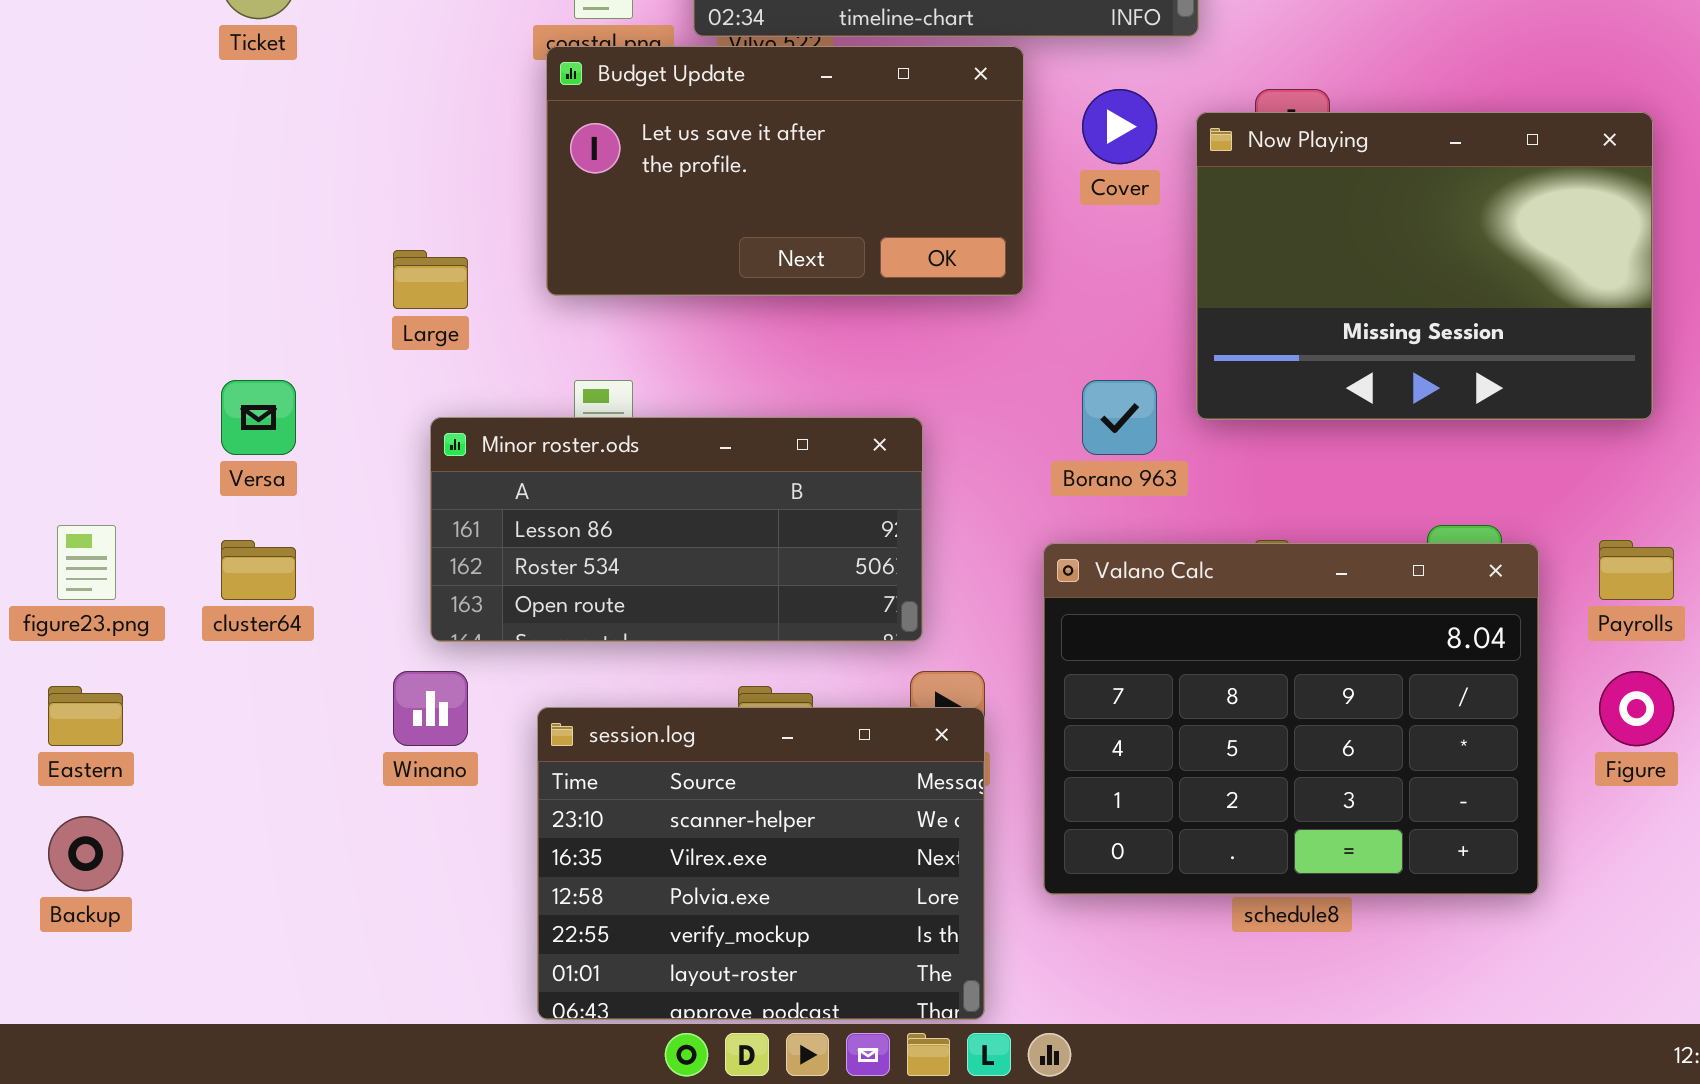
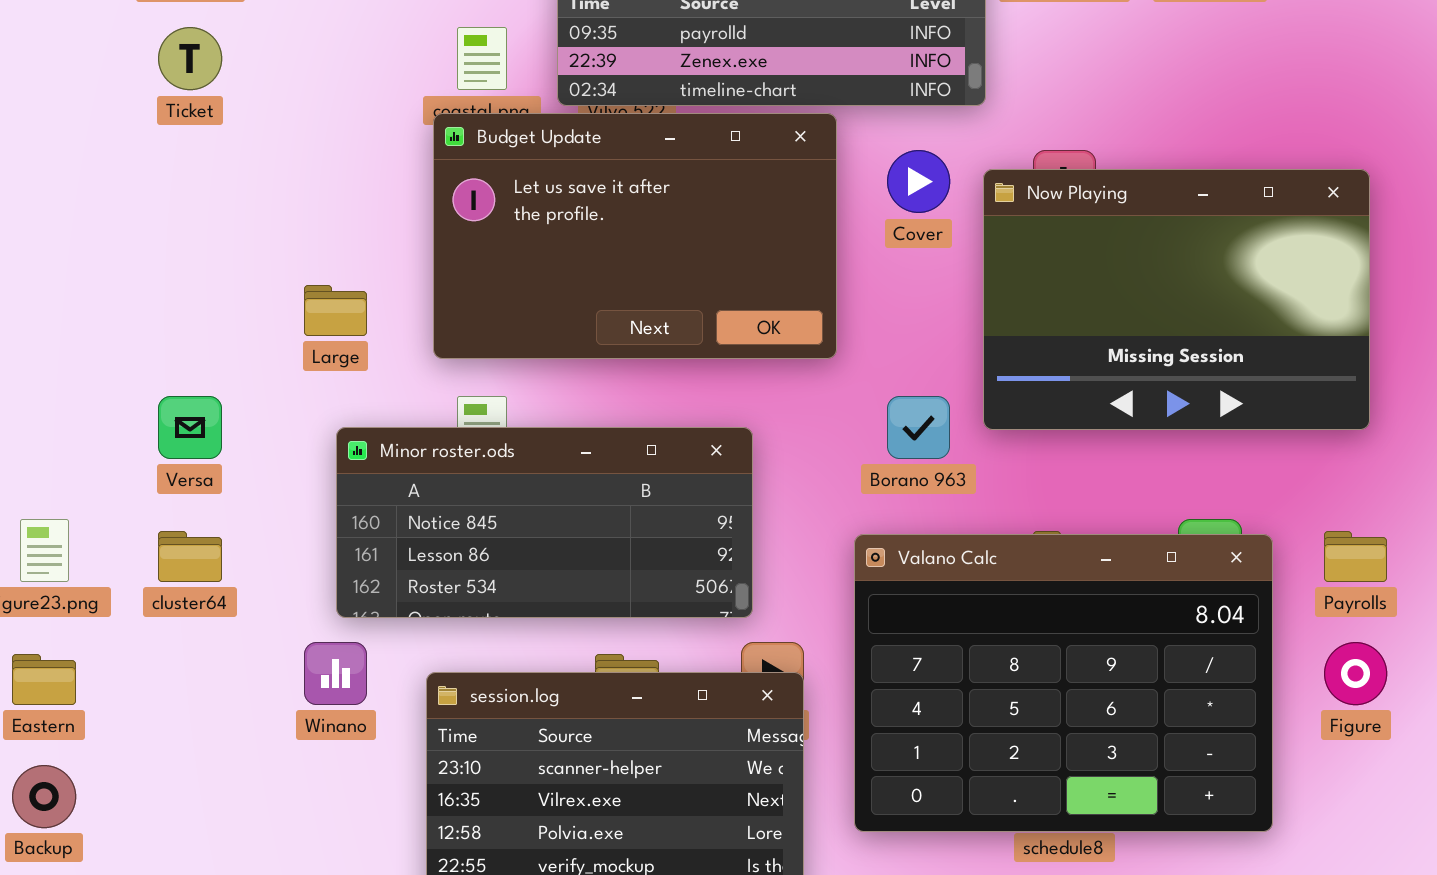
Budget Update: [546,46,1024,296] -> [433,113,837,359], resized
Minor roster.ods: [430,417,923,642] -> [336,427,753,618], scrolled up 1 row

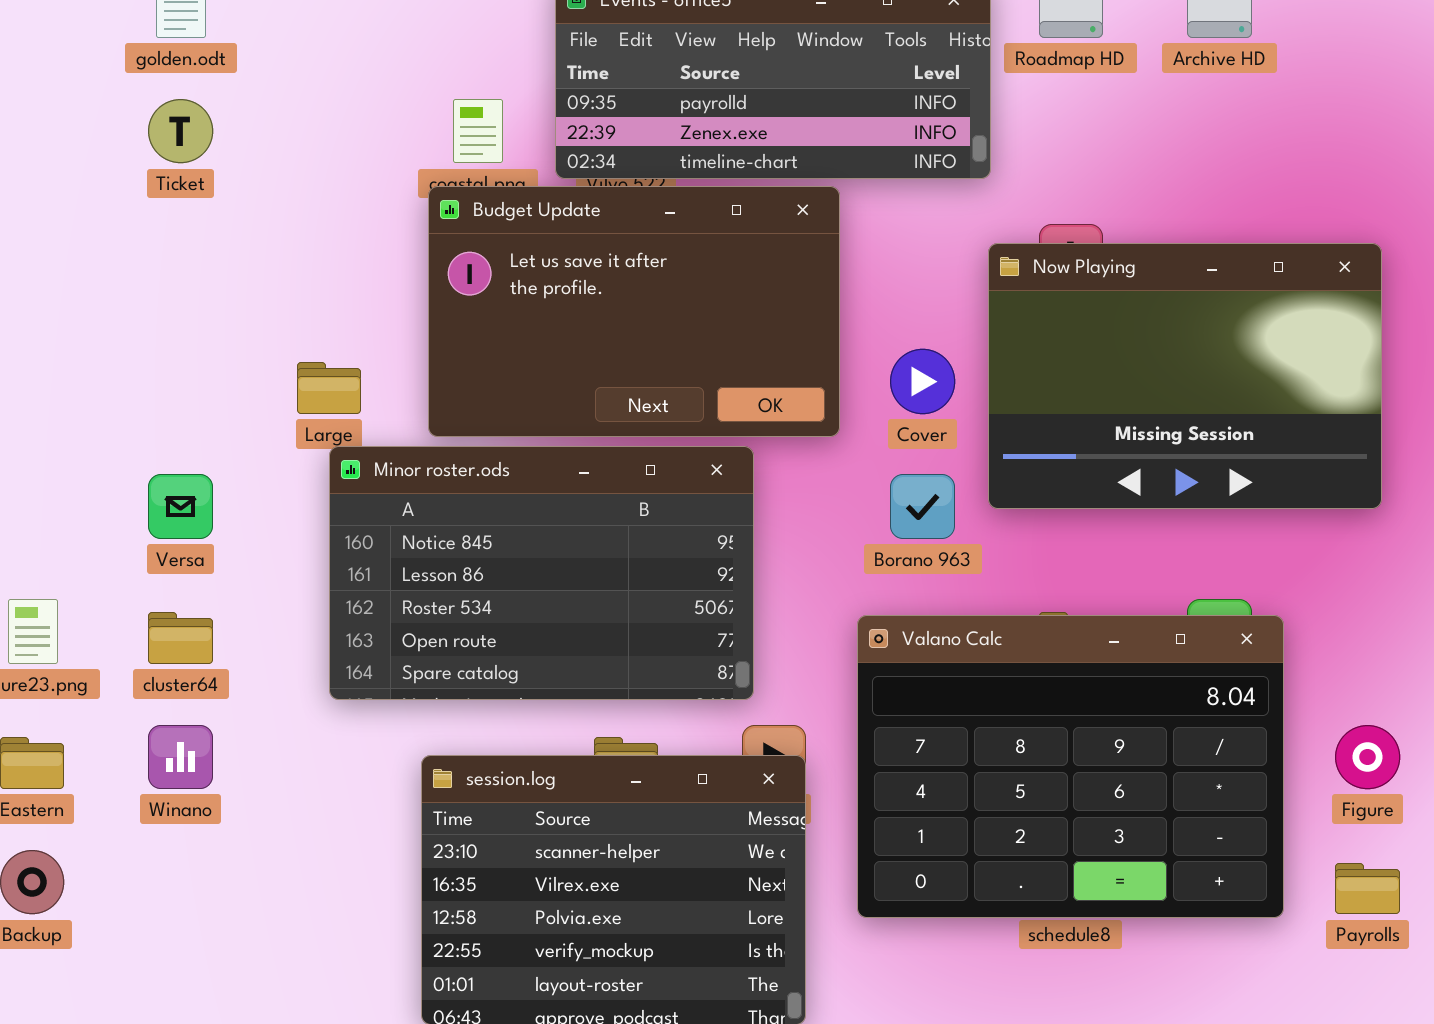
Cover: [887,150,950,213] -> [890,349,955,414], moved
Minor roster.ods: [336,427,753,618] -> [329,446,754,700], resized
Payrolls: [1324,531,1387,582] -> [1335,863,1400,914], moved
Winano: [304,642,367,705] -> [148,725,213,789], moved

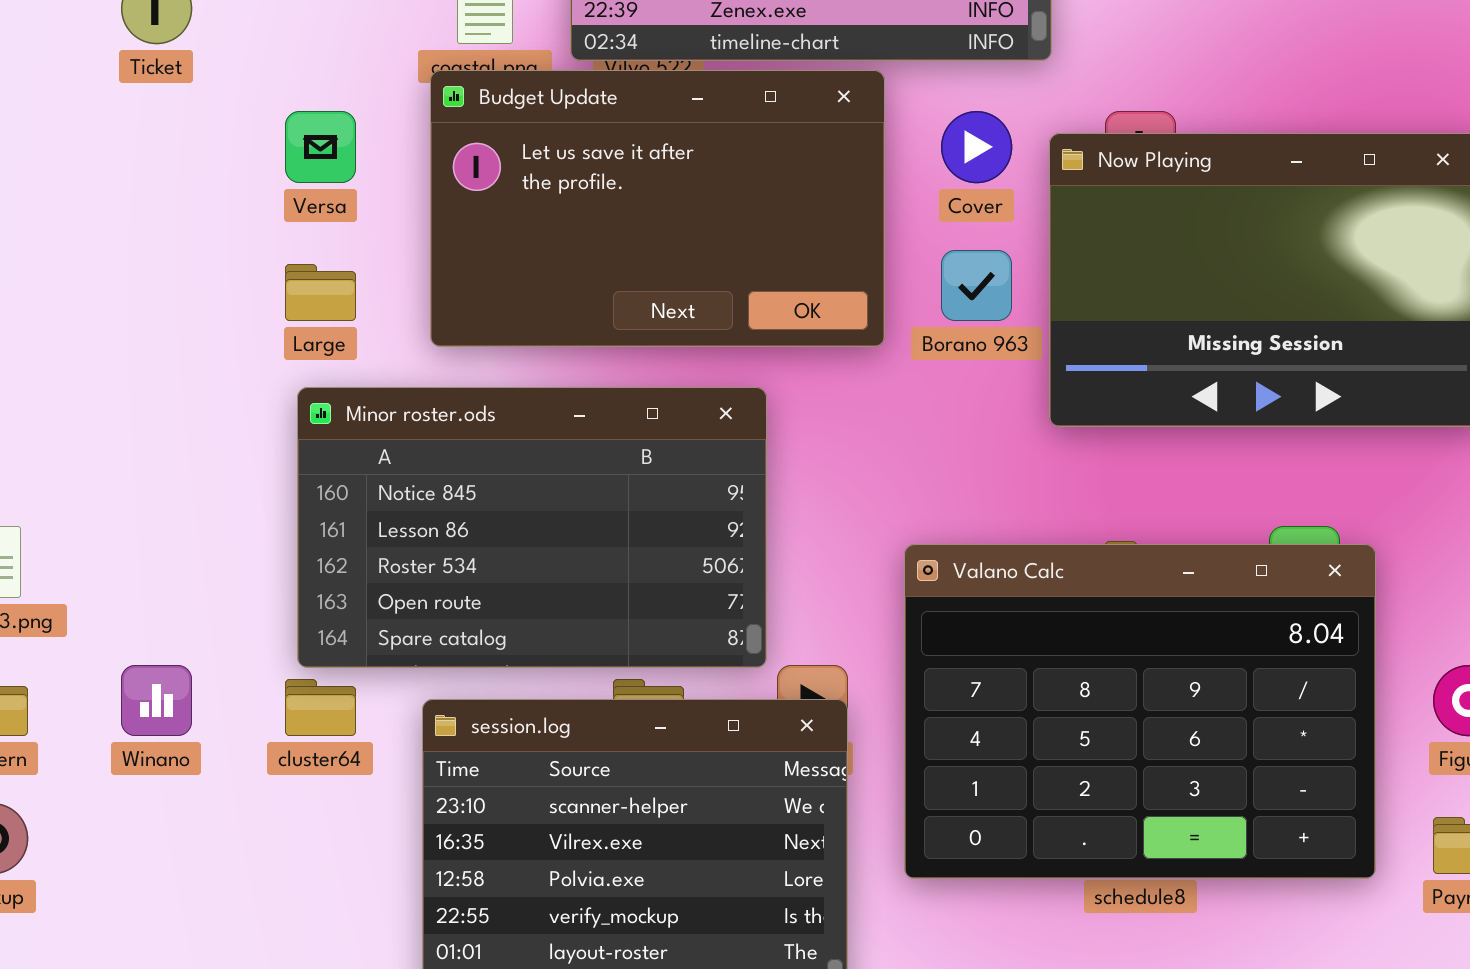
Cover: [890,349,955,414] -> [941,111,1012,183], moved
Minor roster.ods: [329,446,754,700] -> [297,387,767,668], moved
Versa: [148,474,213,539] -> [285,111,356,183], moved
Borano 963: [890,474,955,539] -> [941,250,1012,321], moved
cluster64: [148,612,213,664] -> [285,679,356,736], moved

